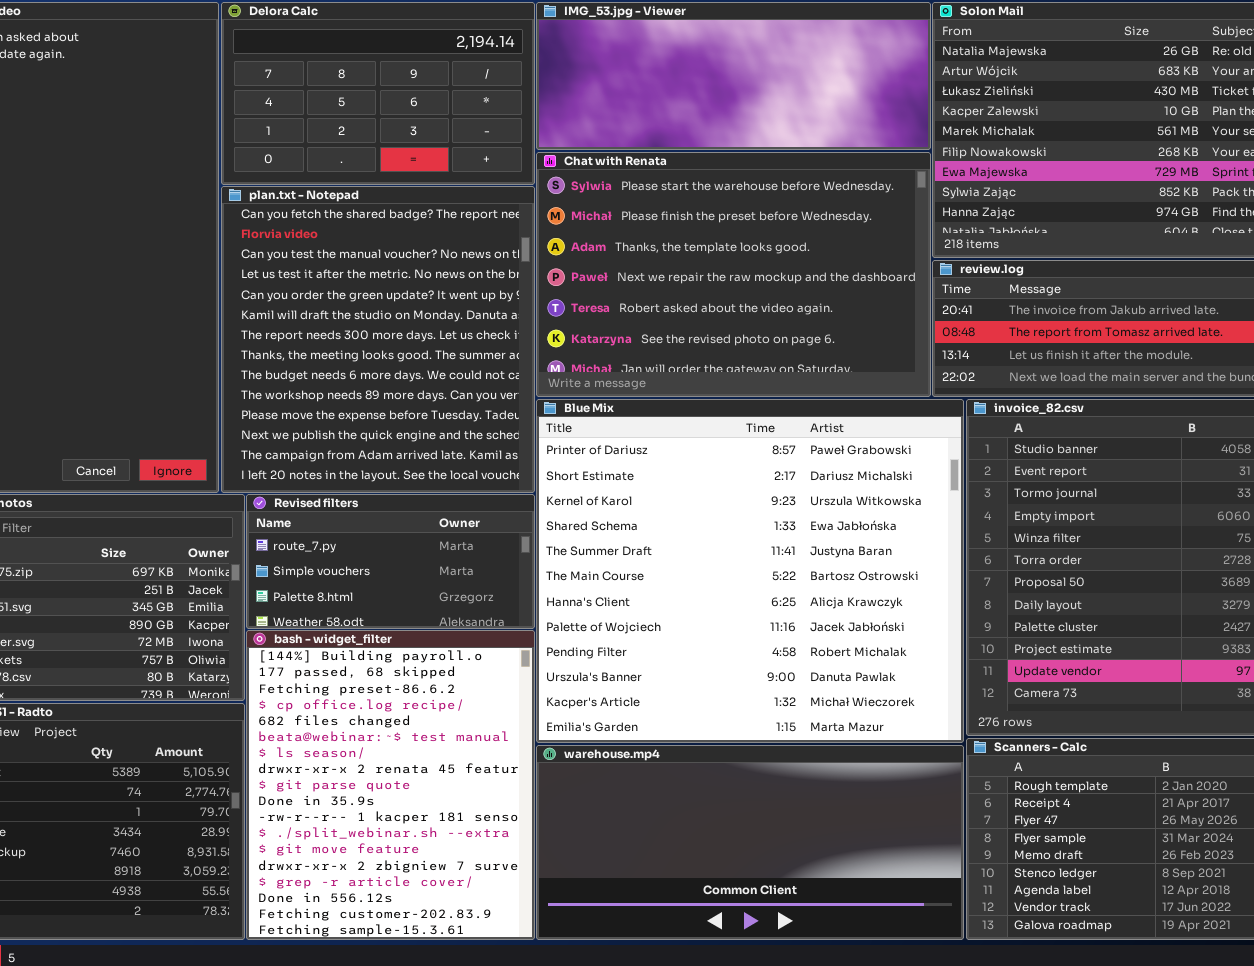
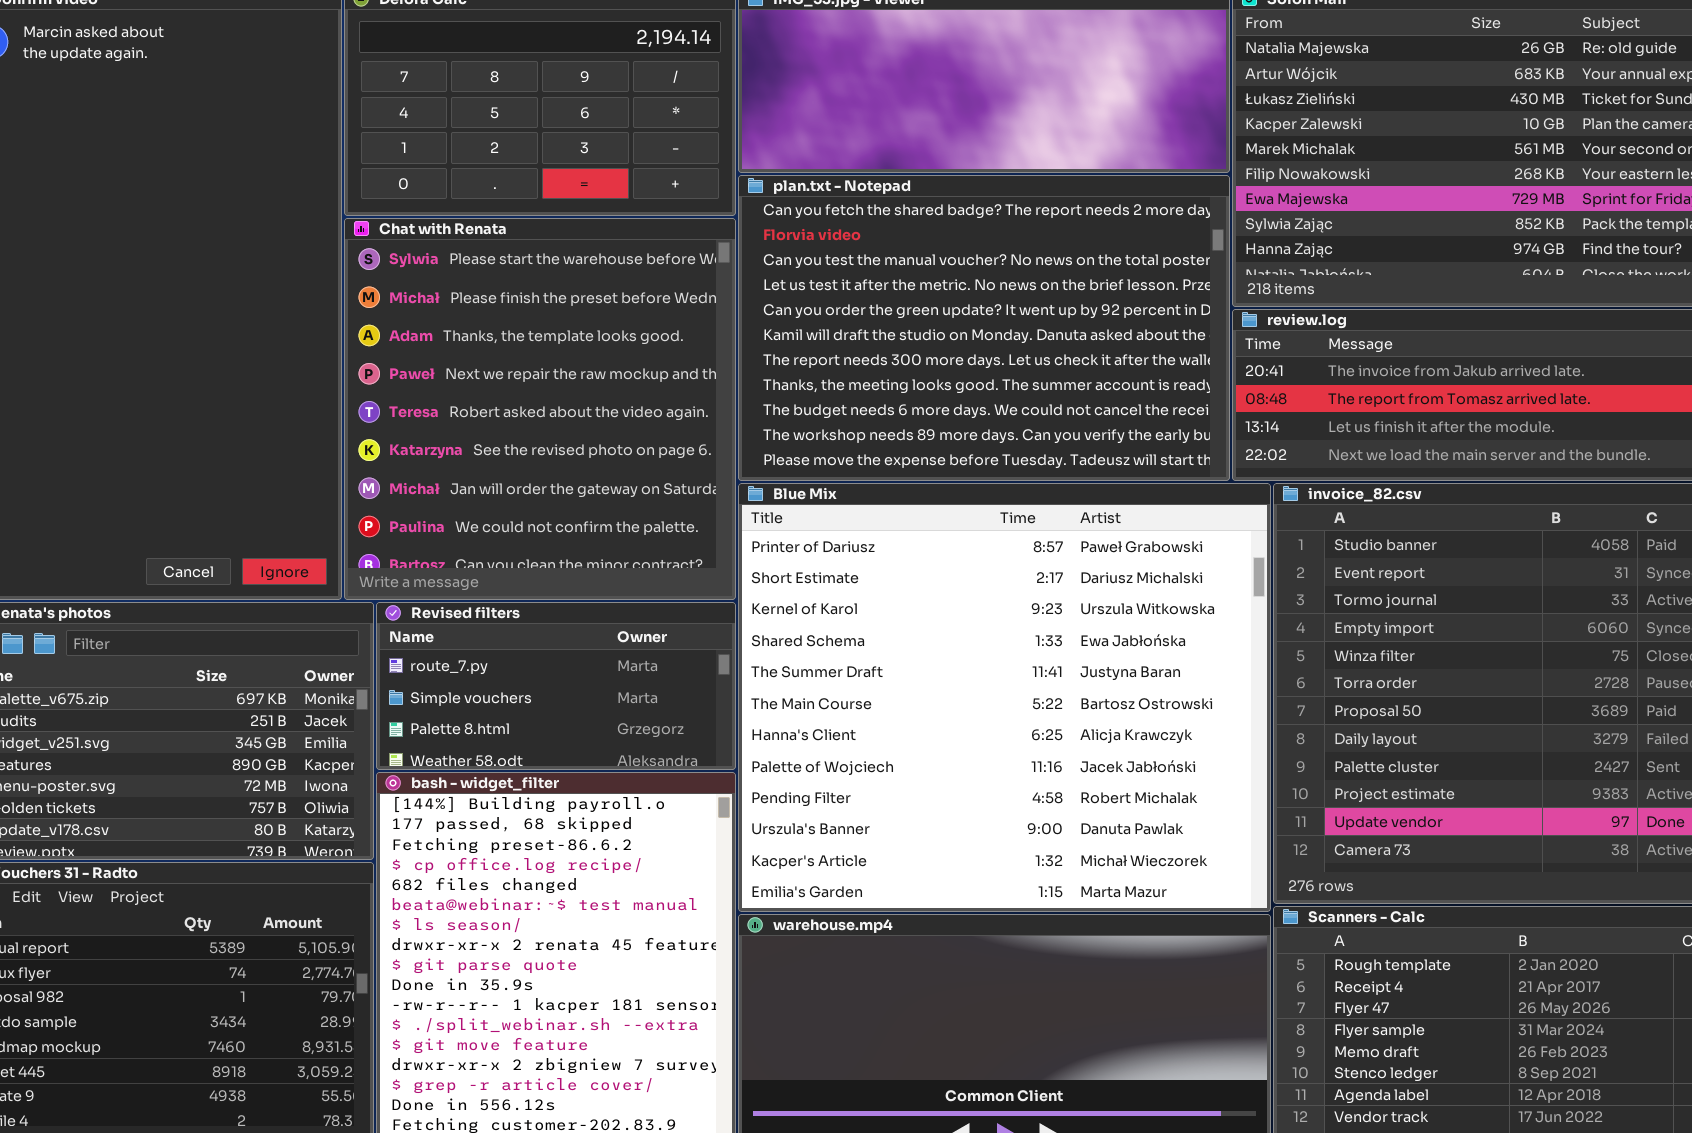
Chat with Renata: [536,152,931,397] -> [344,218,736,600], moved, resized
plan.txt - Notepad: [221,186,535,493] -> [738,175,1230,481], moved, resized

